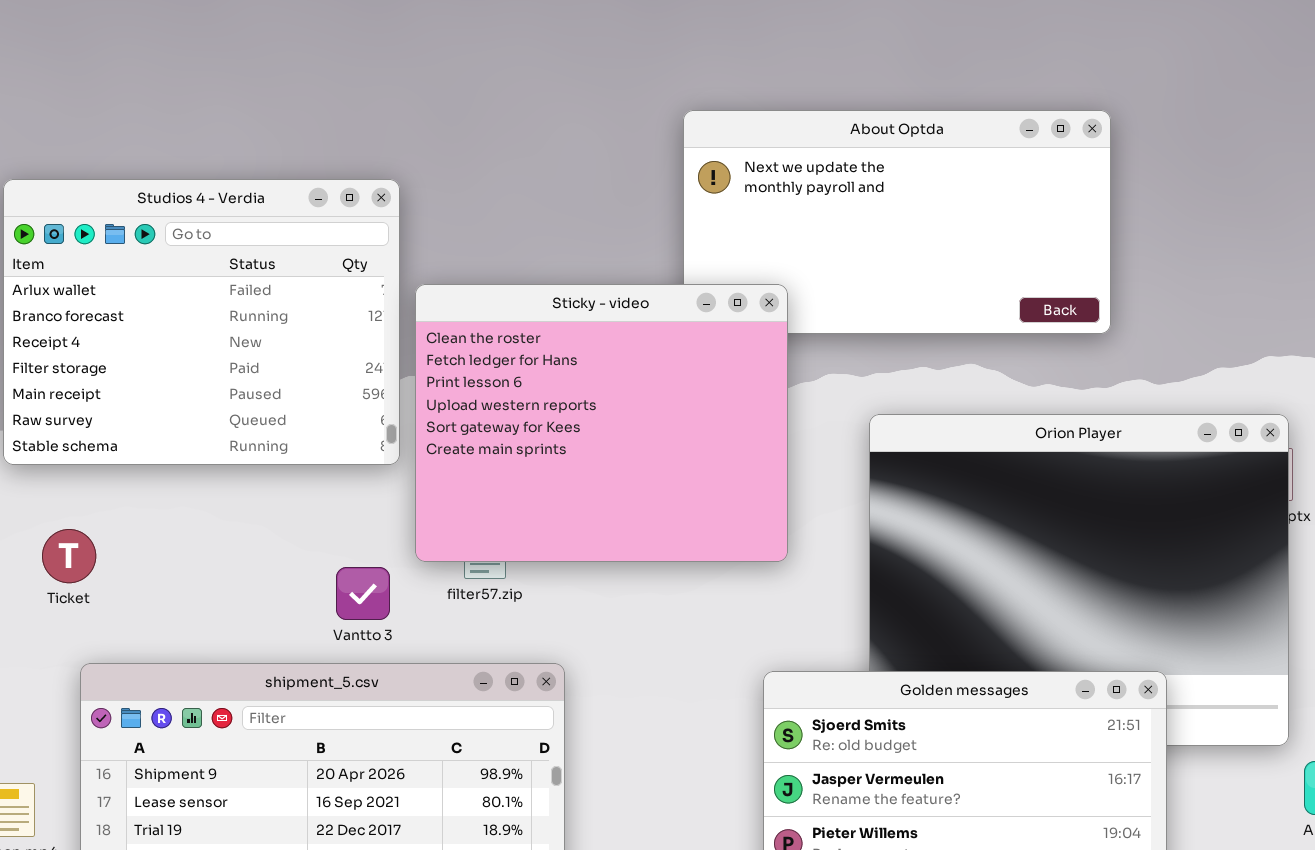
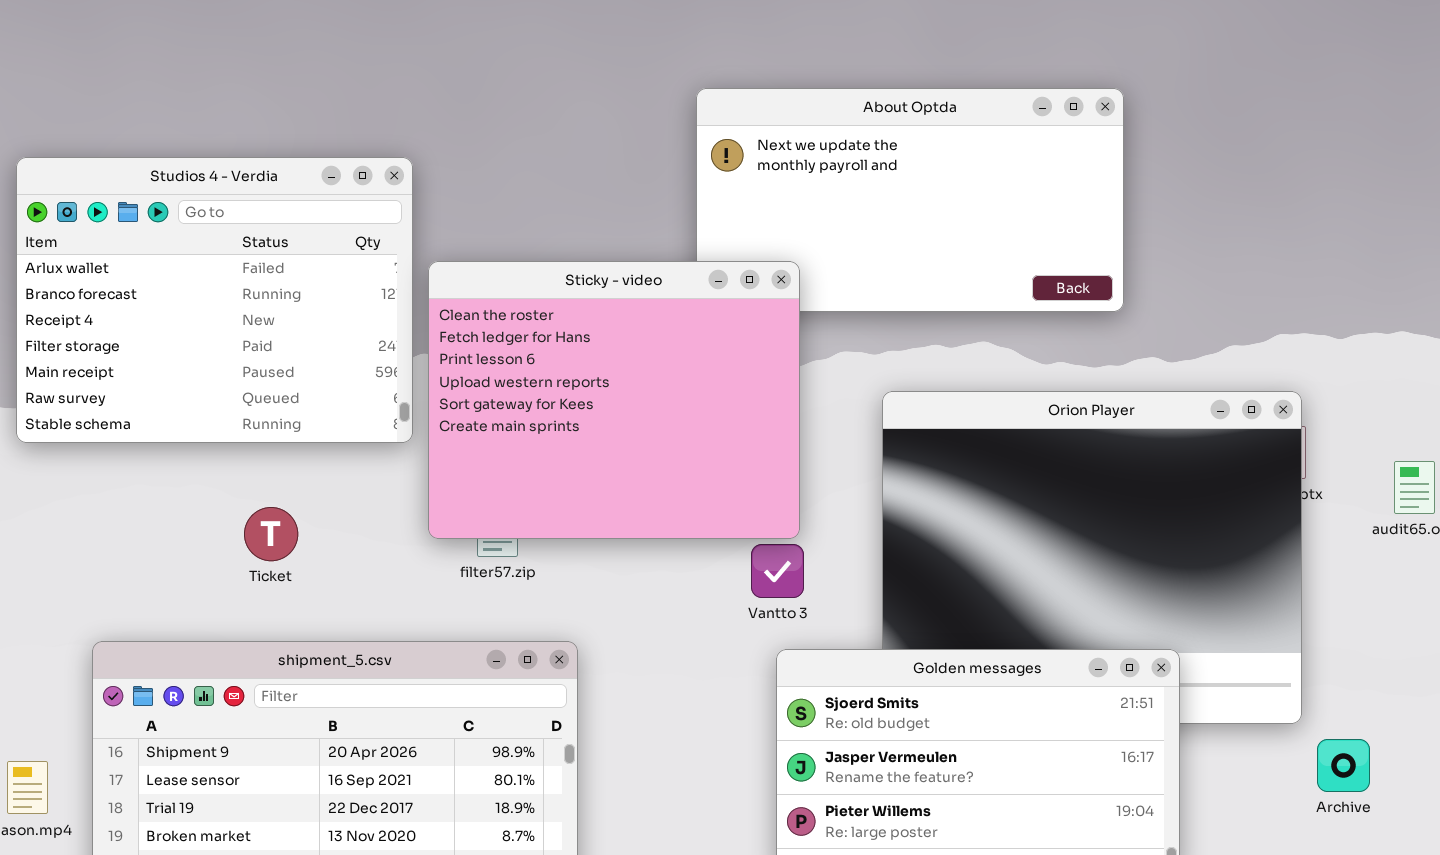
Ticket: [42,529,96,583] -> [244,507,298,561], moved
Vantto 3: [336,567,390,620] -> [751,544,804,598], moved

